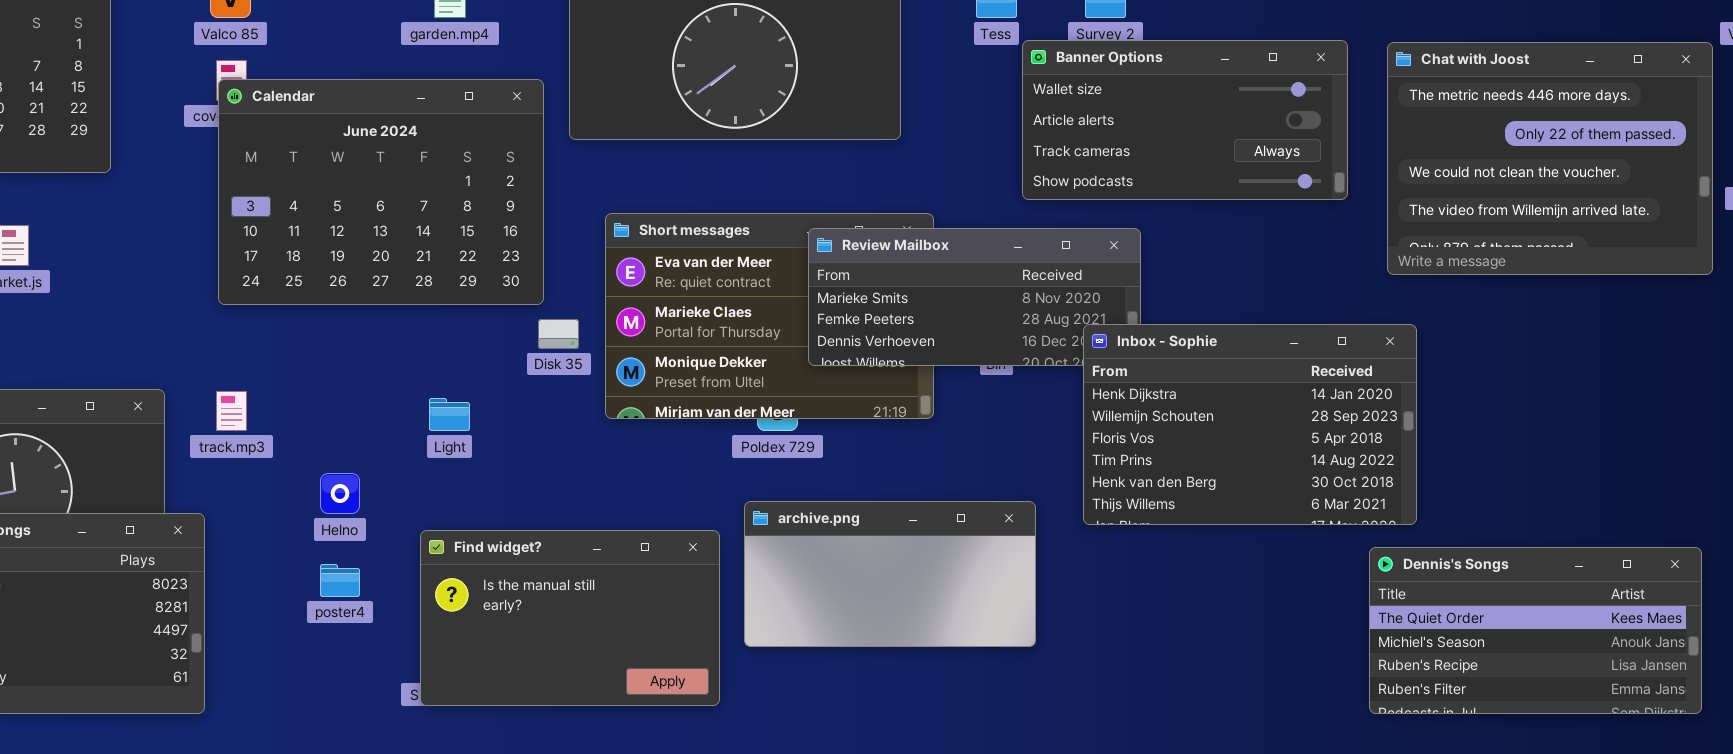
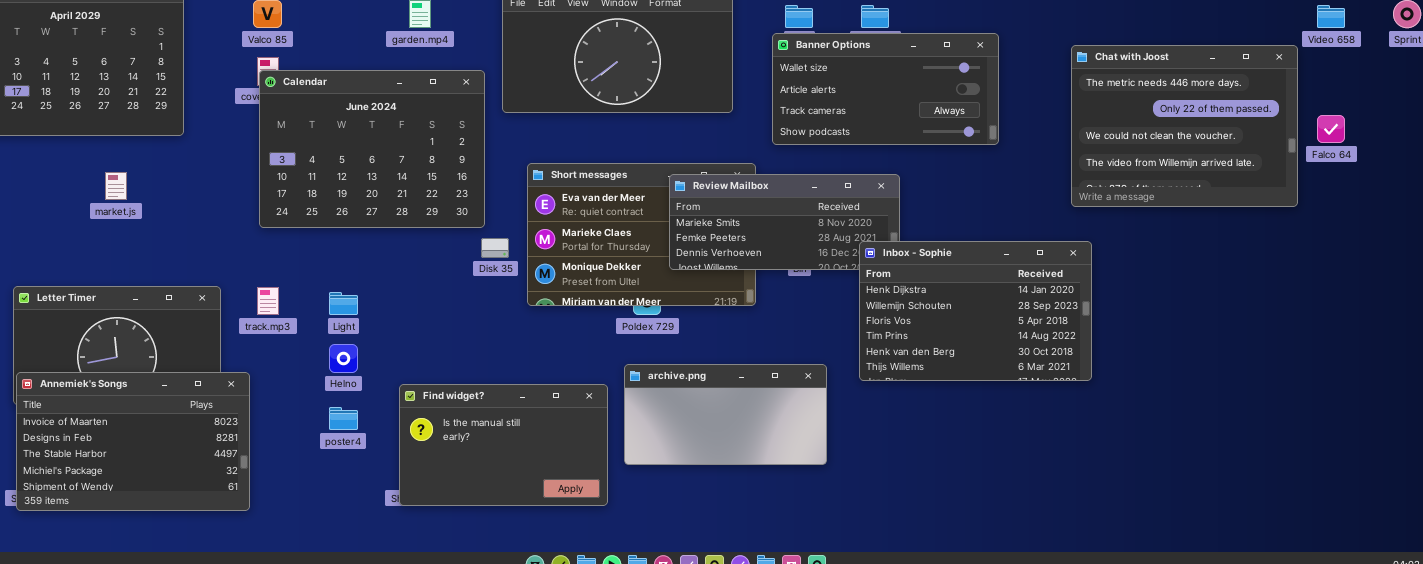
Banner Options: [1022,40,1348,200] -> [772,33,999,145], moved
Light: [429,398,470,431] -> [329,292,358,315], moved
Dennis's Songs: [1369,547,1702,714] -> none, closed

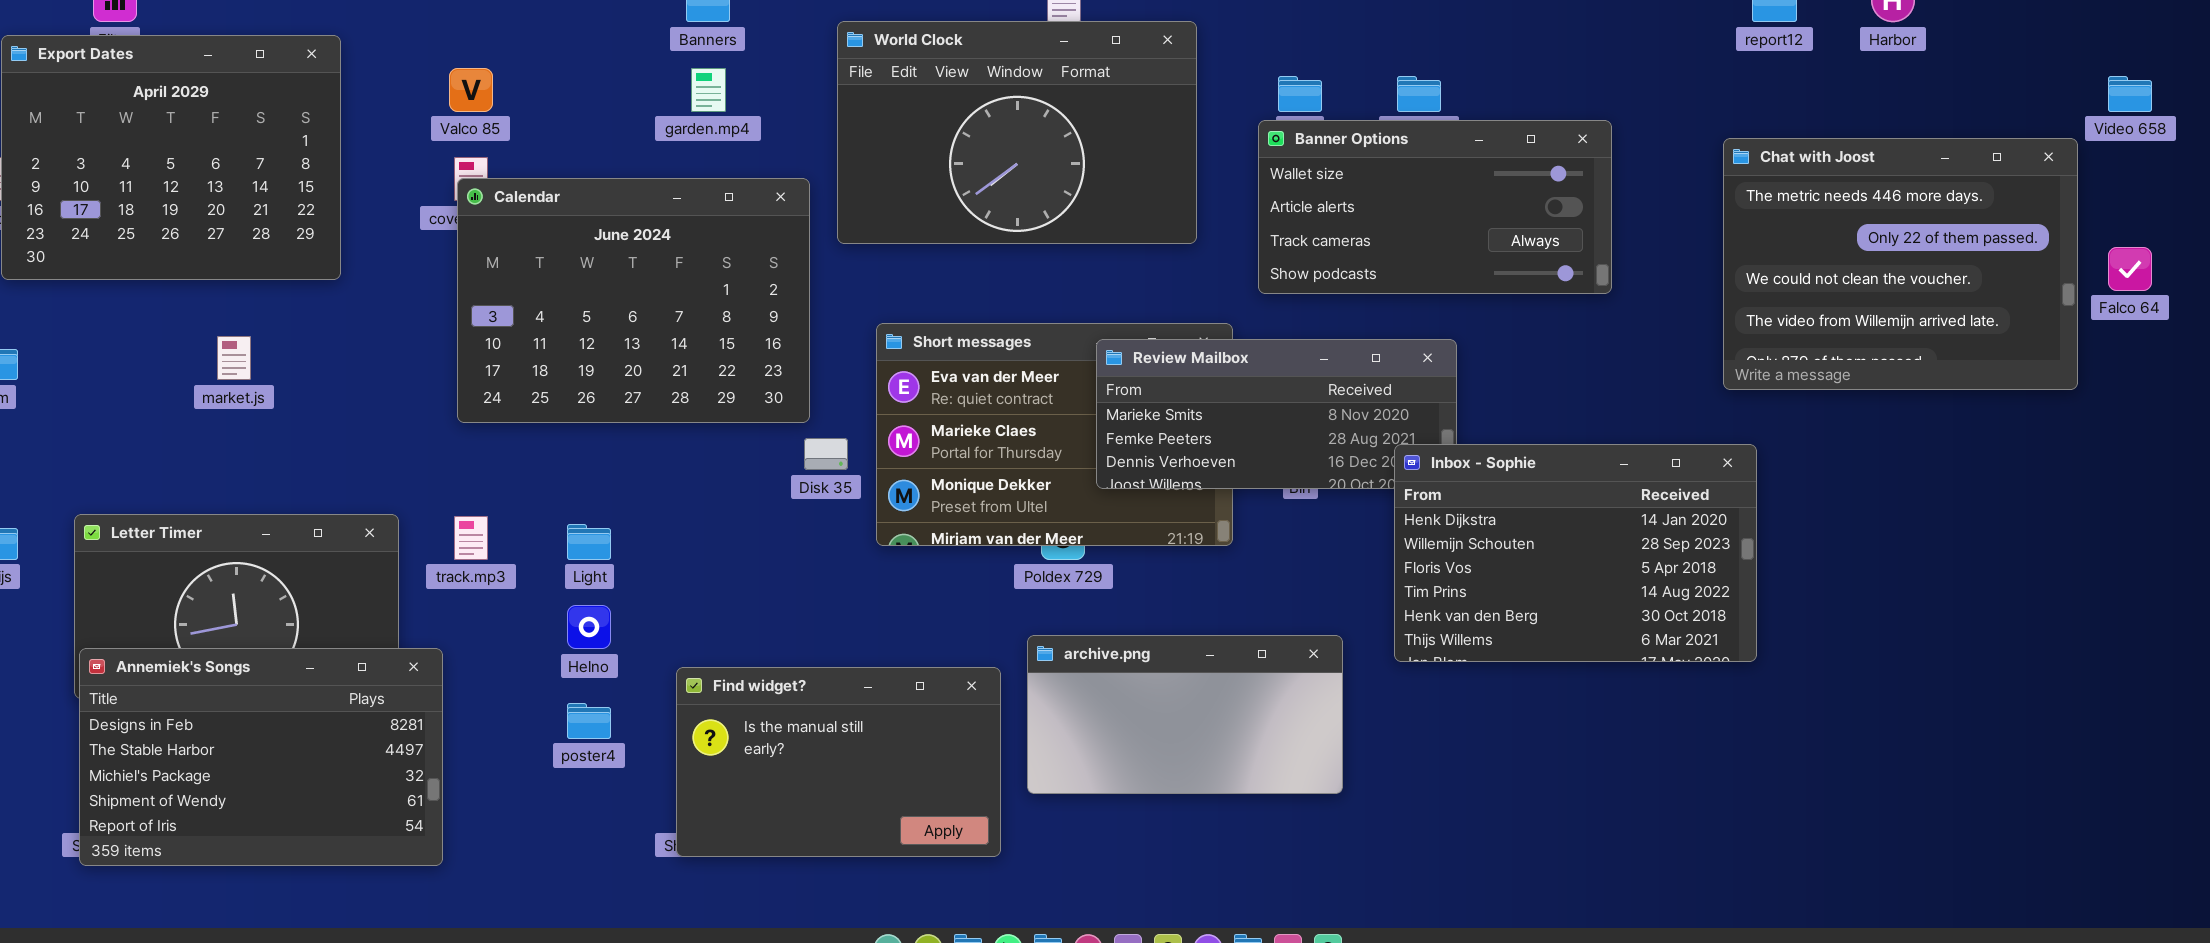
Annemiek's Songs: [16,372,250,511] -> [79,648,443,866], scrolled down 1 row

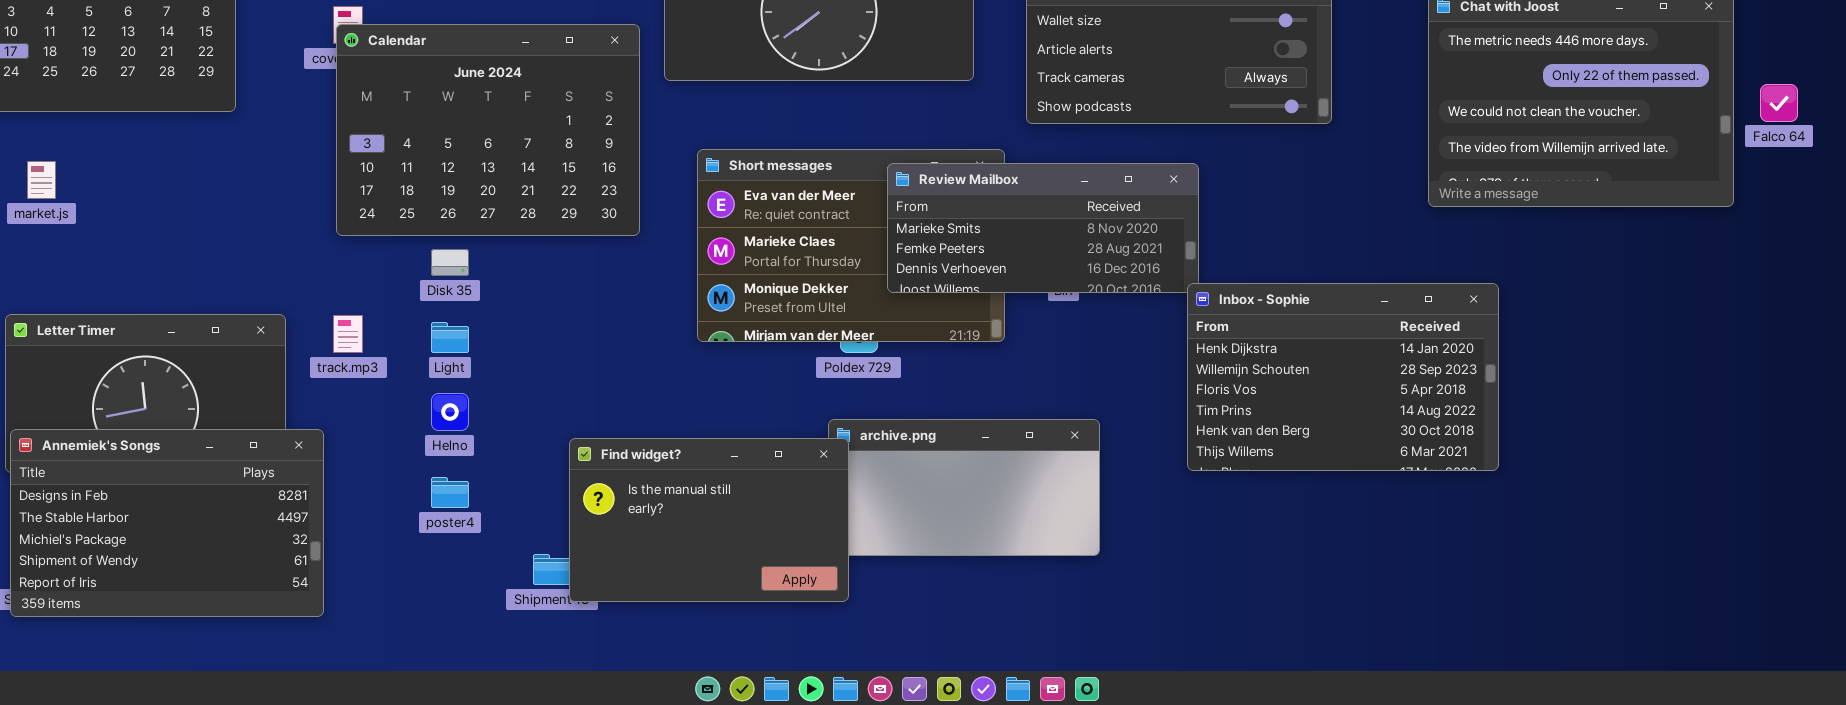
market.js: [217,336,251,380] -> [27,161,56,199], moved
Disk 35: [804,438,848,470] -> [431,249,469,276], moved
Inbox - Sophie: [1394,444,1757,662] -> [1187,283,1499,471], moved
Find widget?: [676,667,1001,857] -> [569,438,849,602], moved

